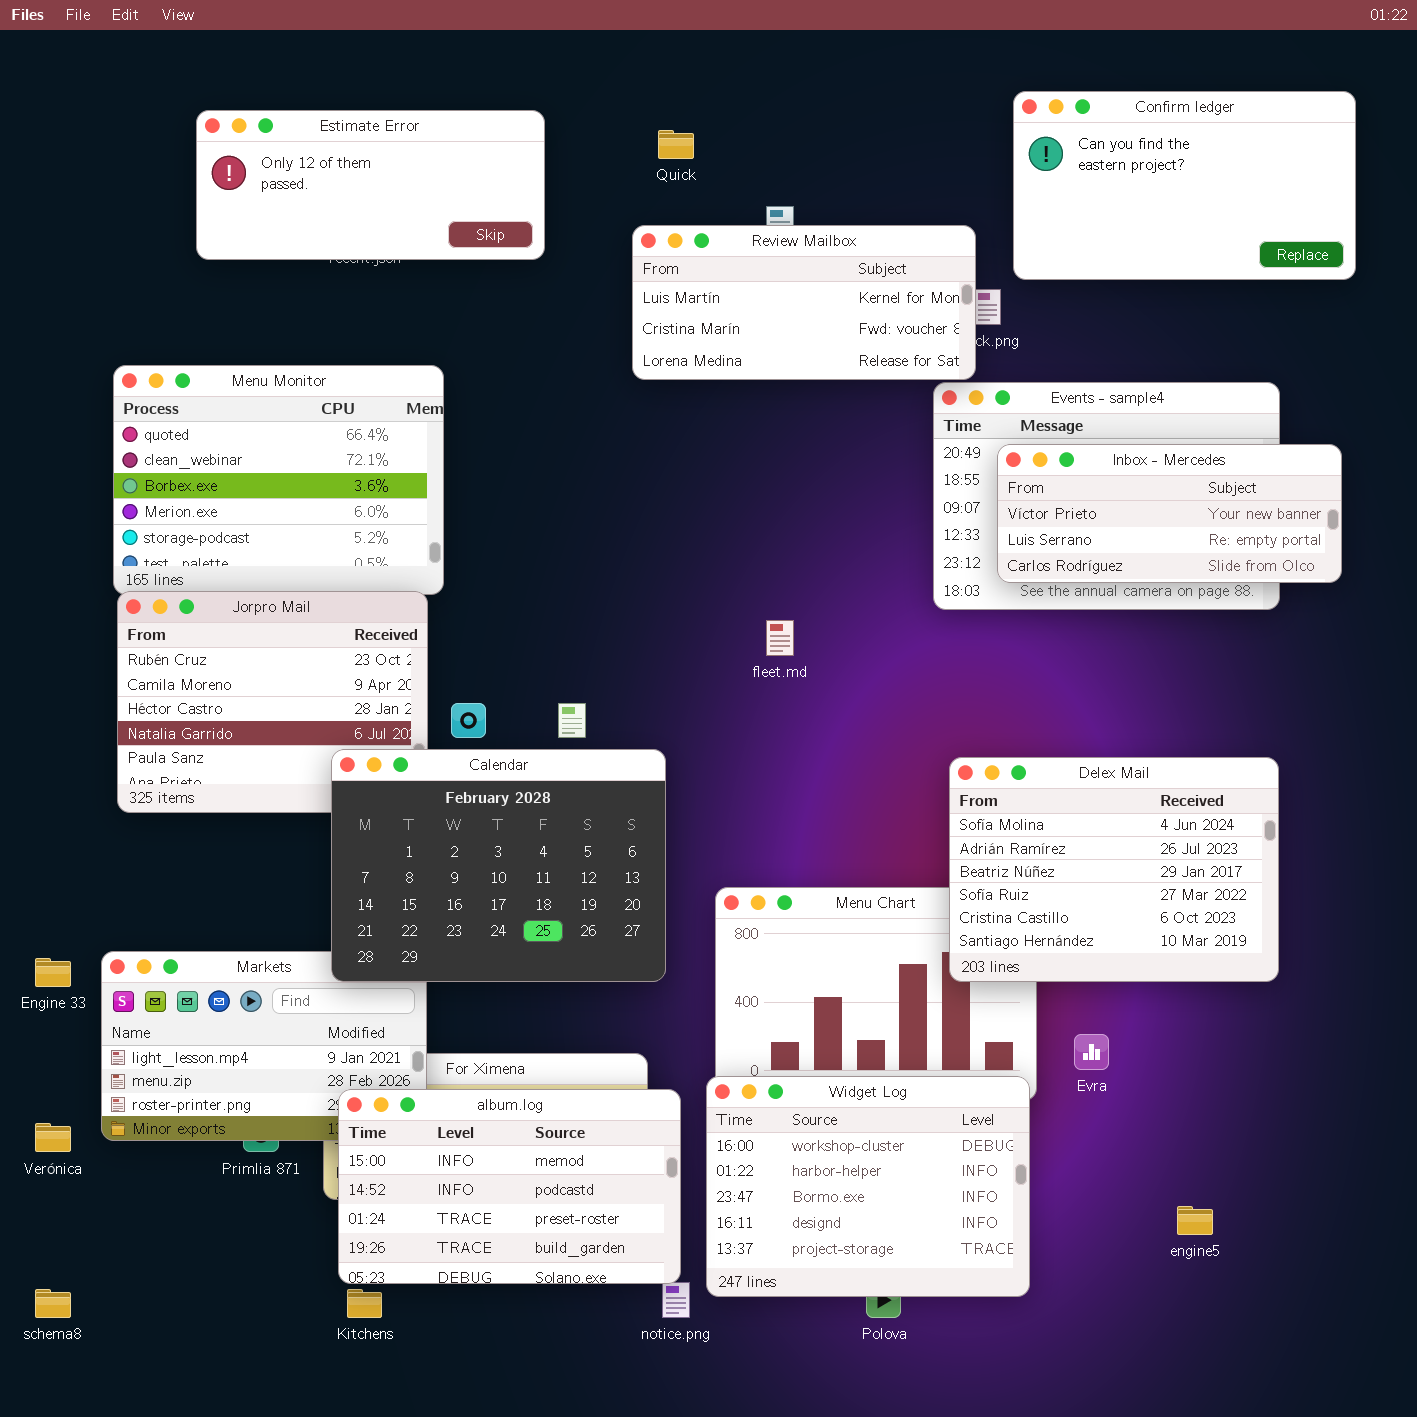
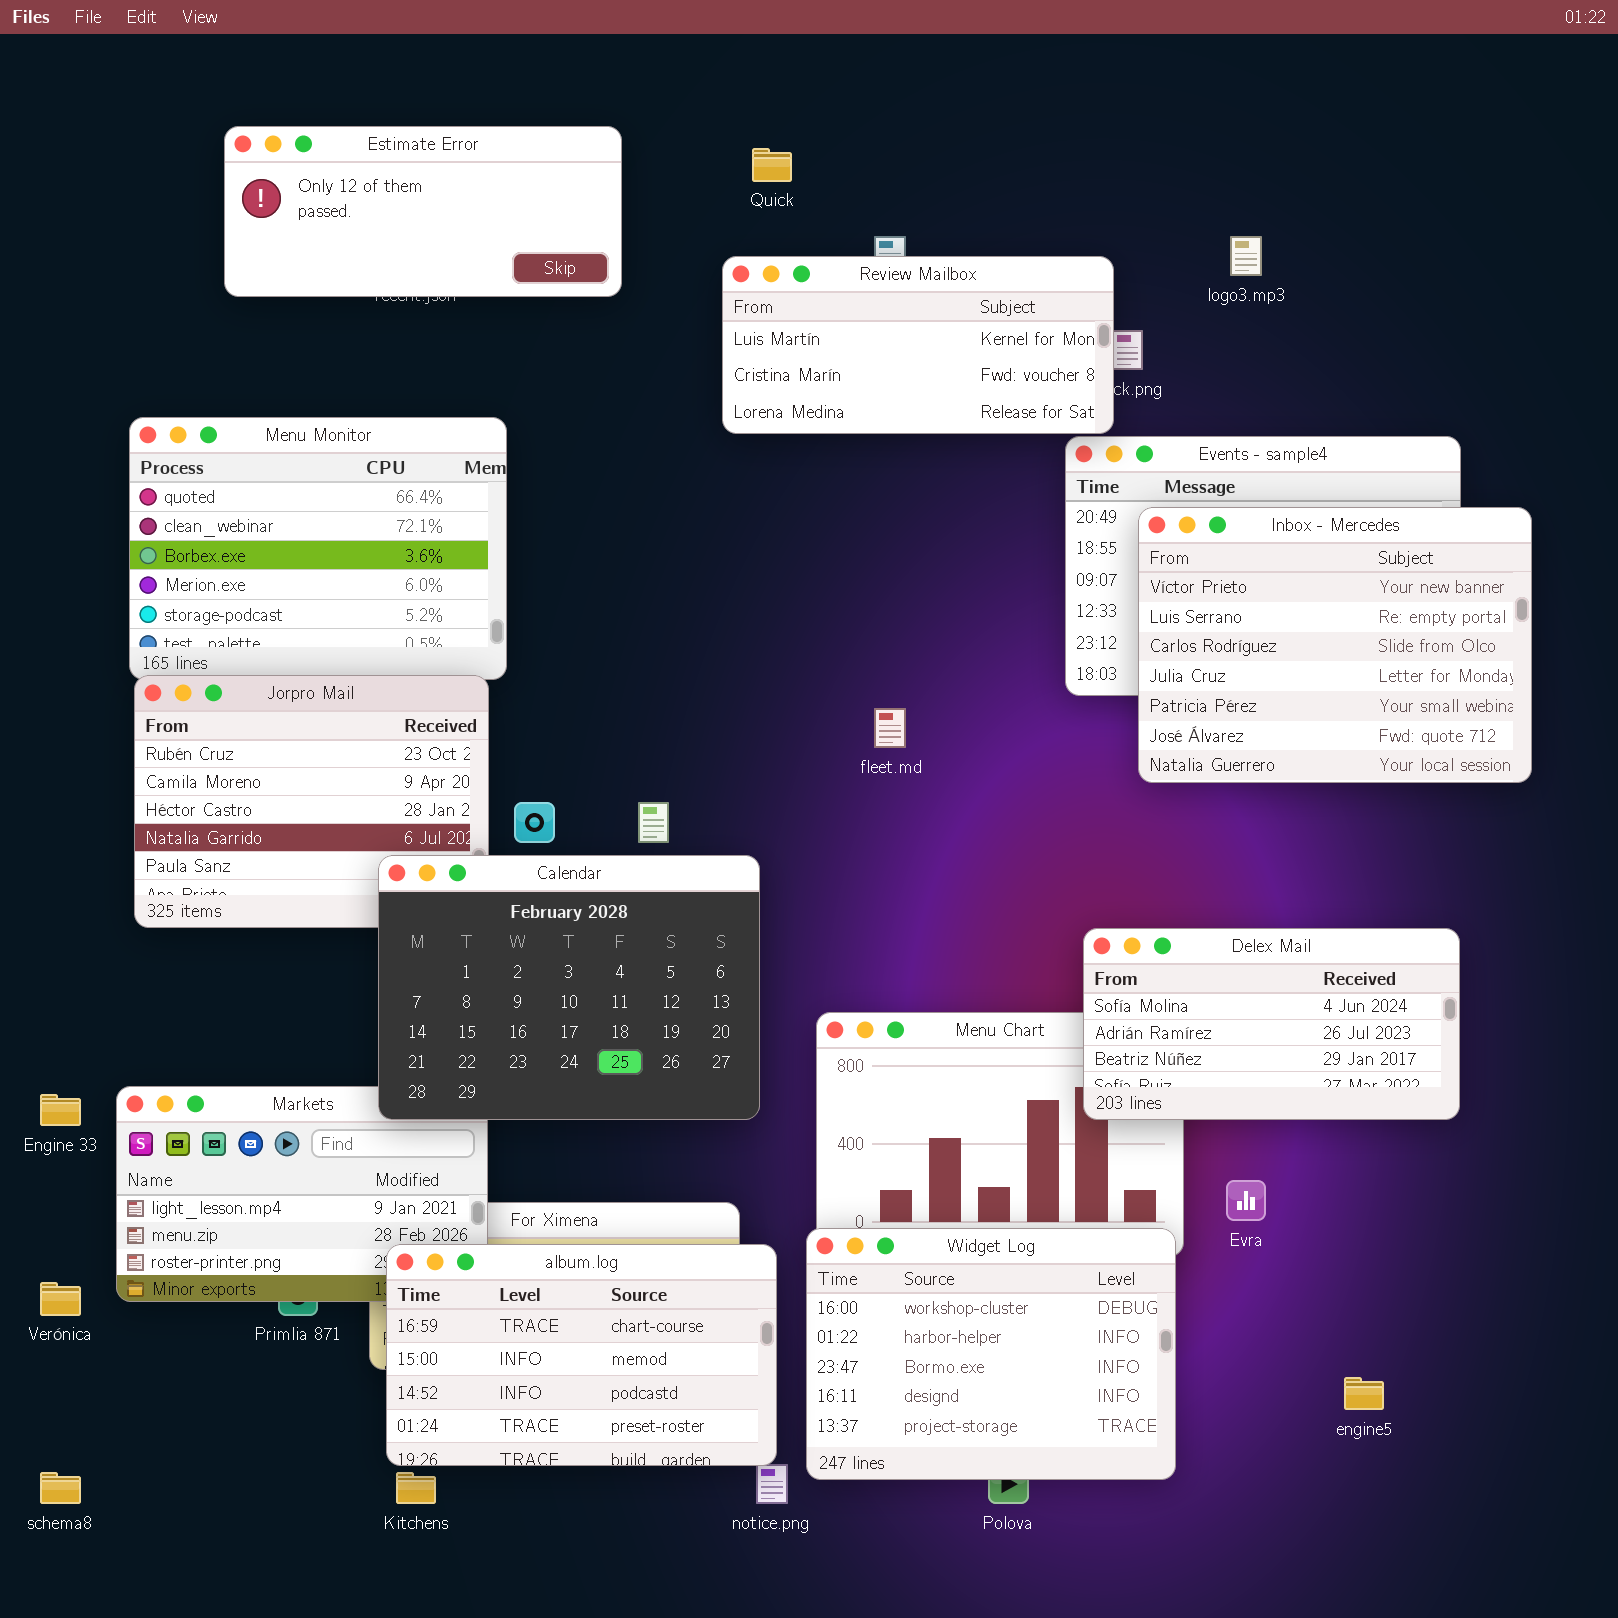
Confirm ledger: [1013,91,1356,280] -> none, closed
Inbox - Mercedes: [997,444,1342,583] -> [1138,507,1532,783], resized
Delex Mail: [949,757,1279,982] -> [1083,928,1460,1120], resized
album.log: [338,1089,681,1284] -> [386,1244,777,1466], scrolled up 1 row

